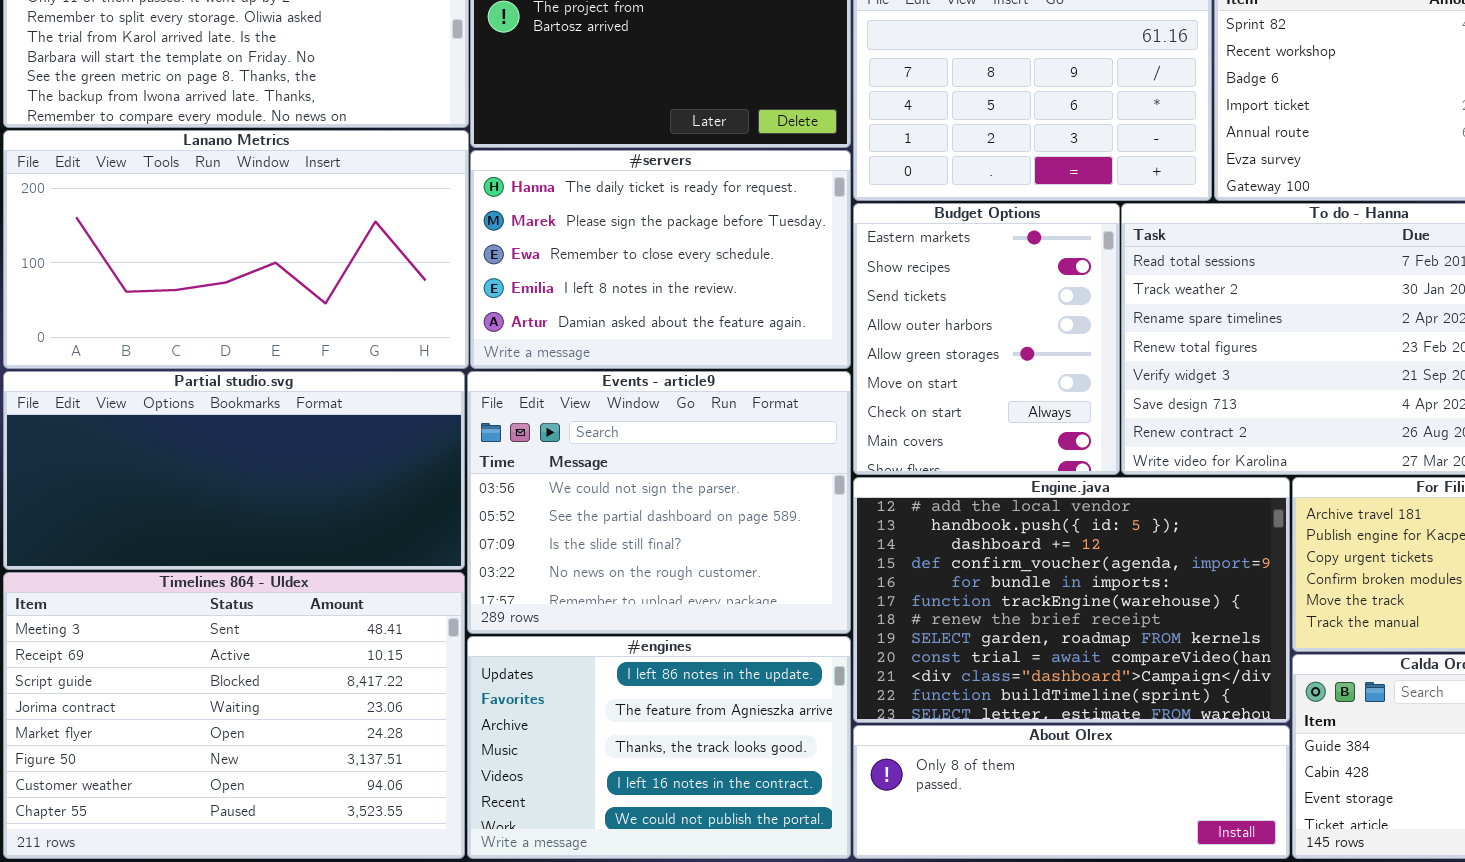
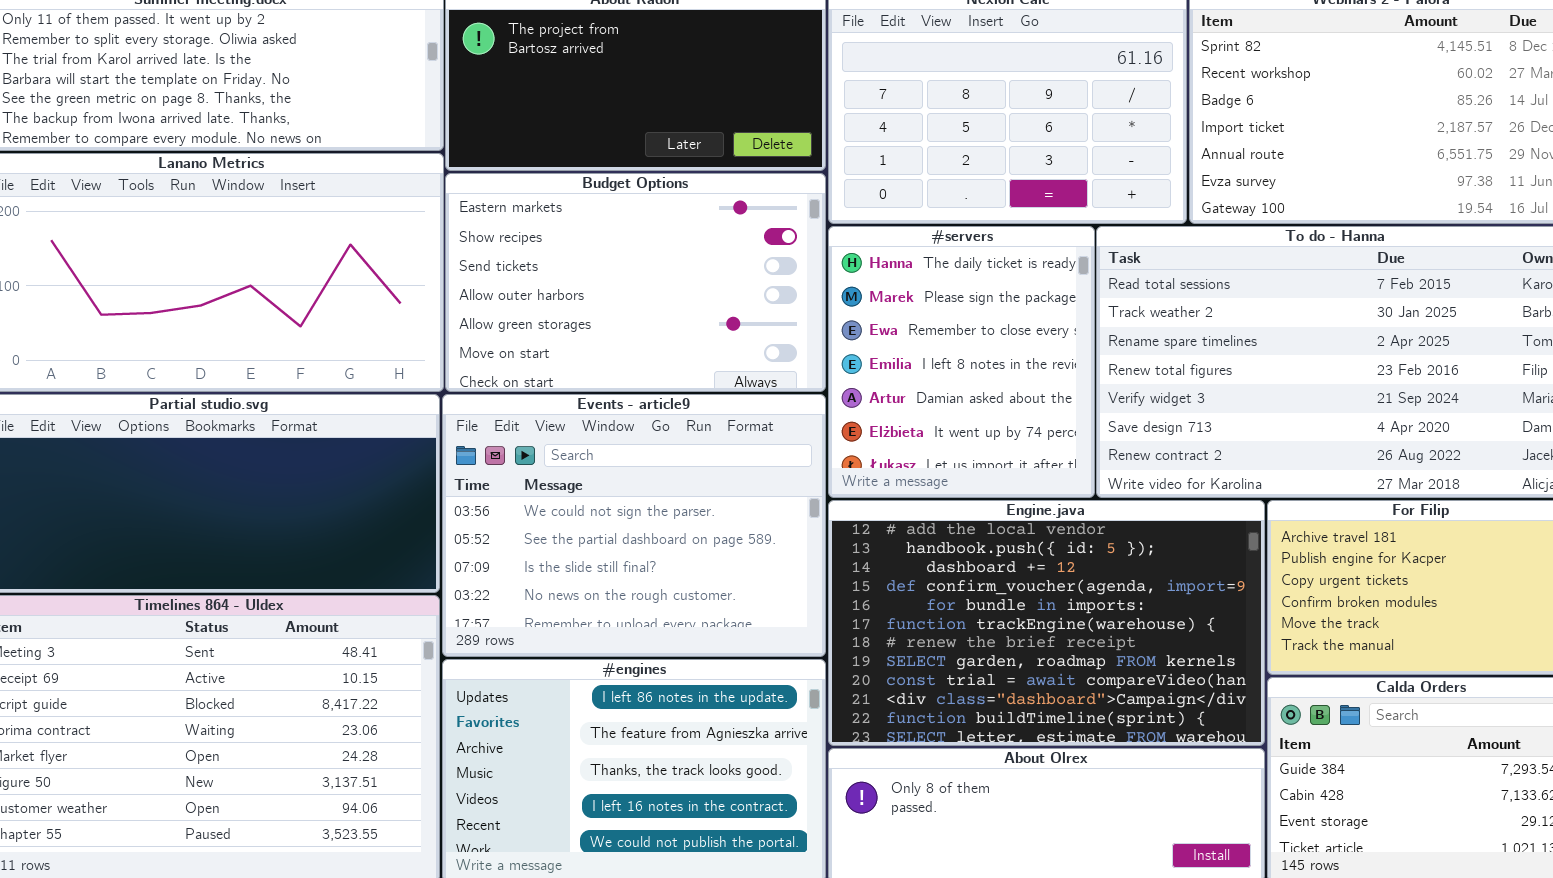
#servers: [470,150,851,369] -> [828,226,1095,498], moved, resized
Budget Options: [853,203,1120,475] -> [445,173,826,392], moved, resized

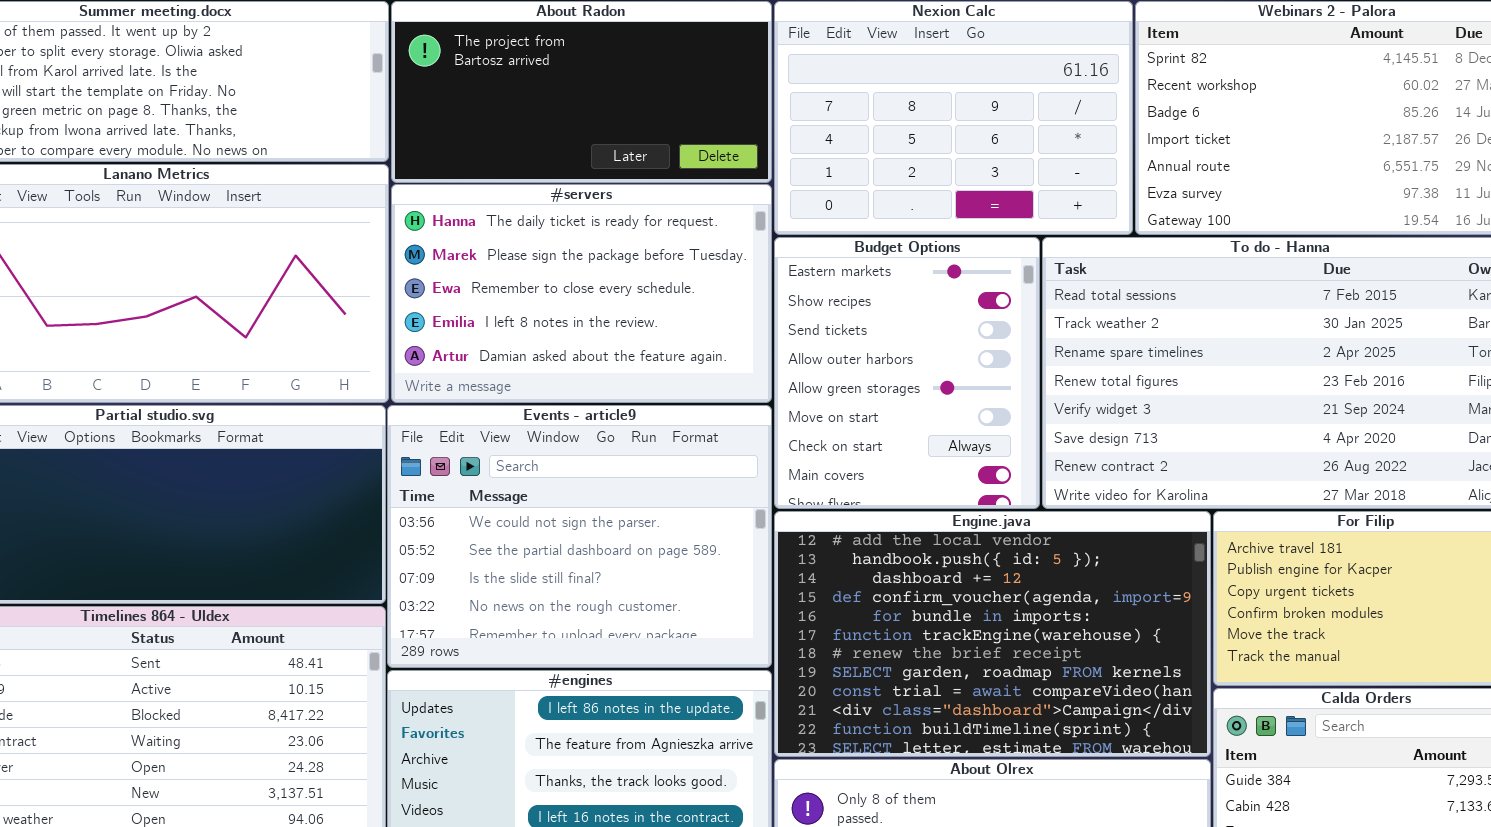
Budget Options: [445,173,826,392] -> [774,237,1040,509], moved, resized
#servers: [828,226,1095,498] -> [391,184,772,403], moved, resized

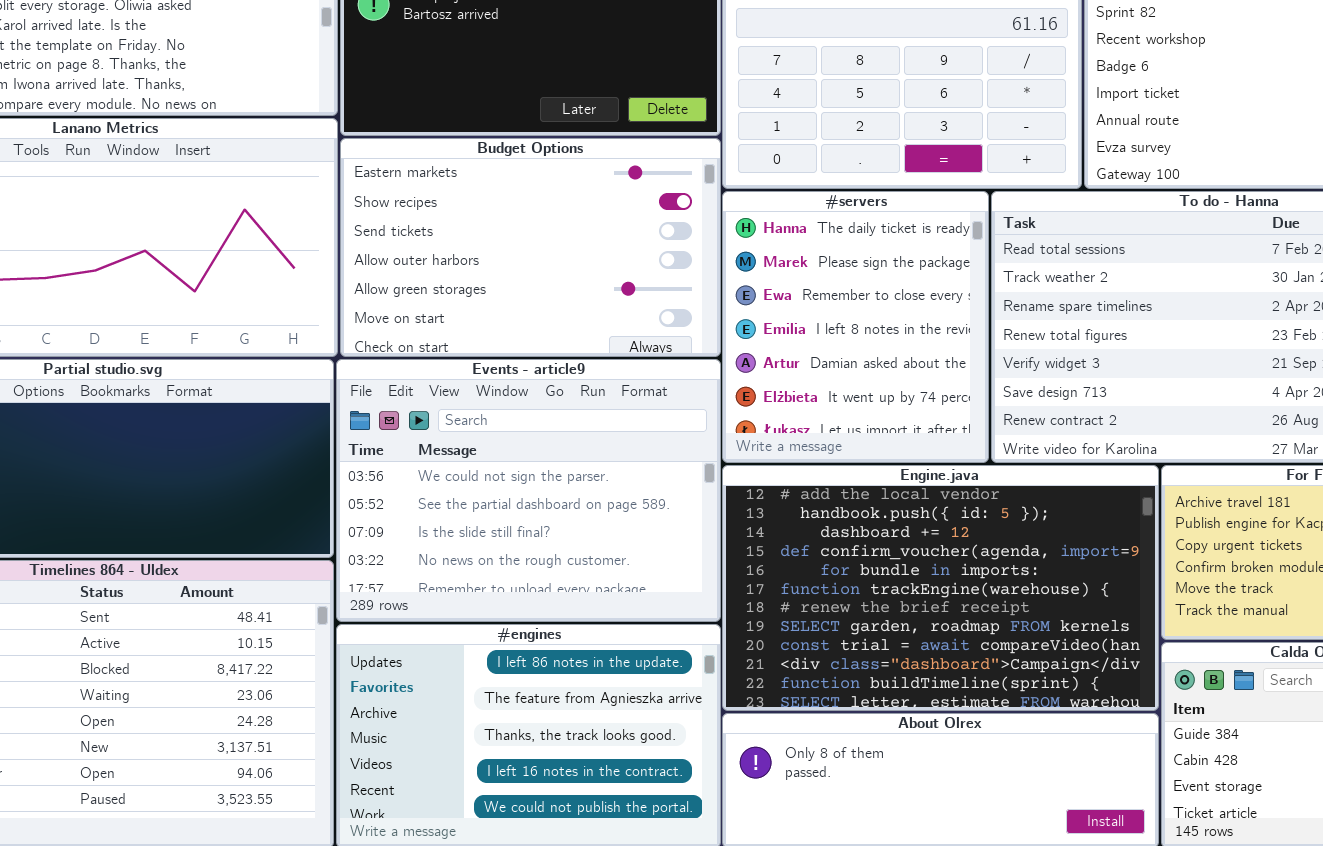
#servers: [391,184,772,403] -> [722,191,989,463], moved, resized
Budget Options: [774,237,1040,509] -> [340,138,721,357], moved, resized

